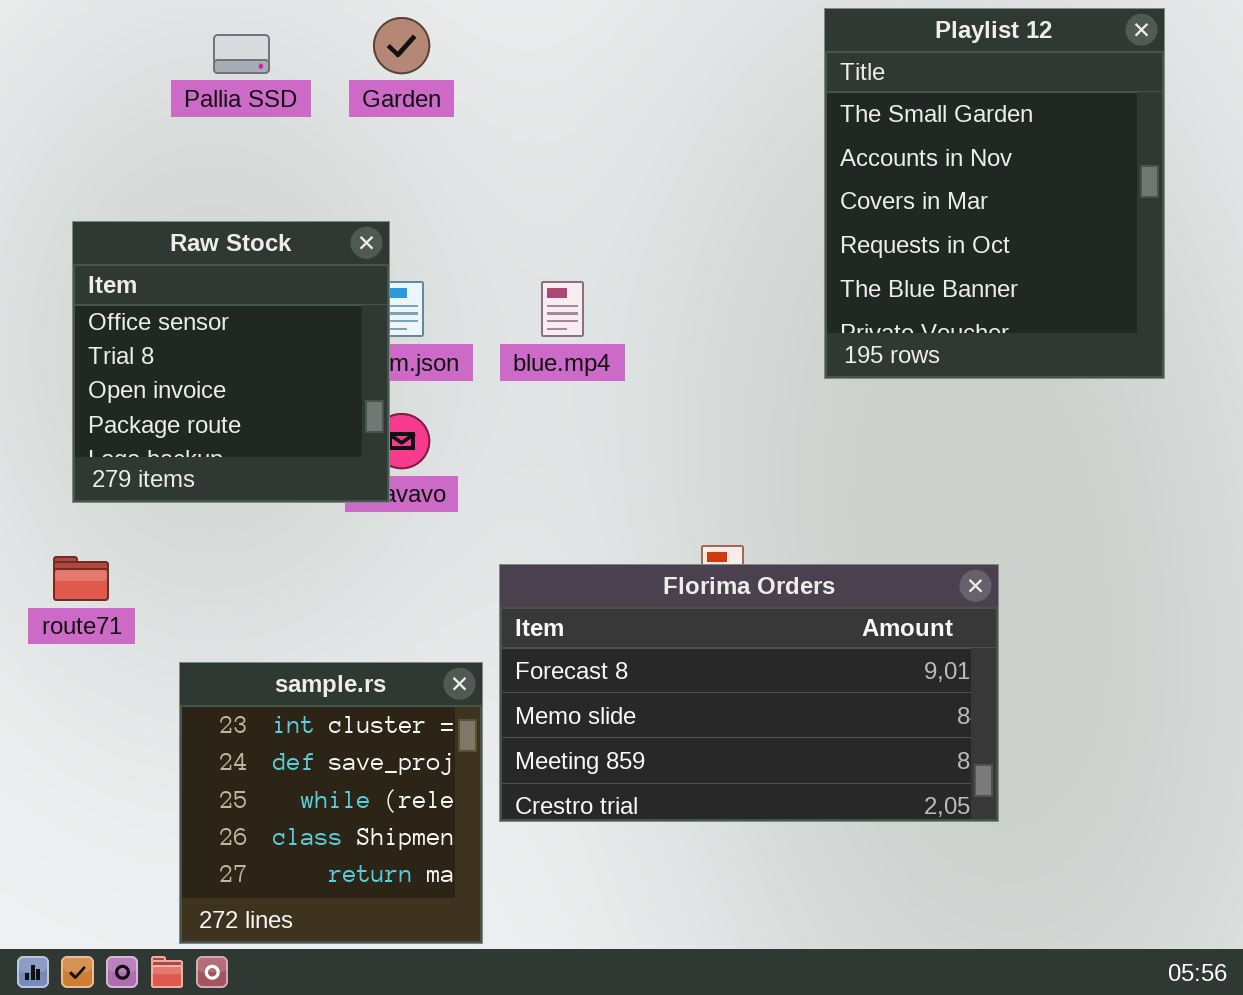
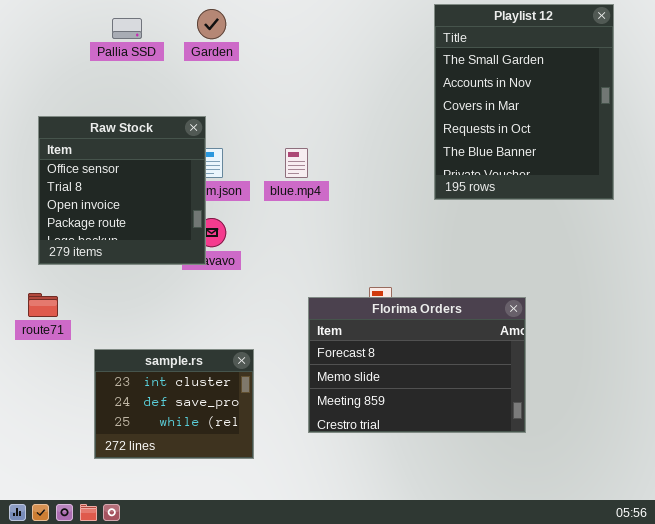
Florima Orders: [499,564,999,822] -> [308,297,526,433], resized
sample.rs: [179,662,483,944] -> [94,349,254,459], resized

